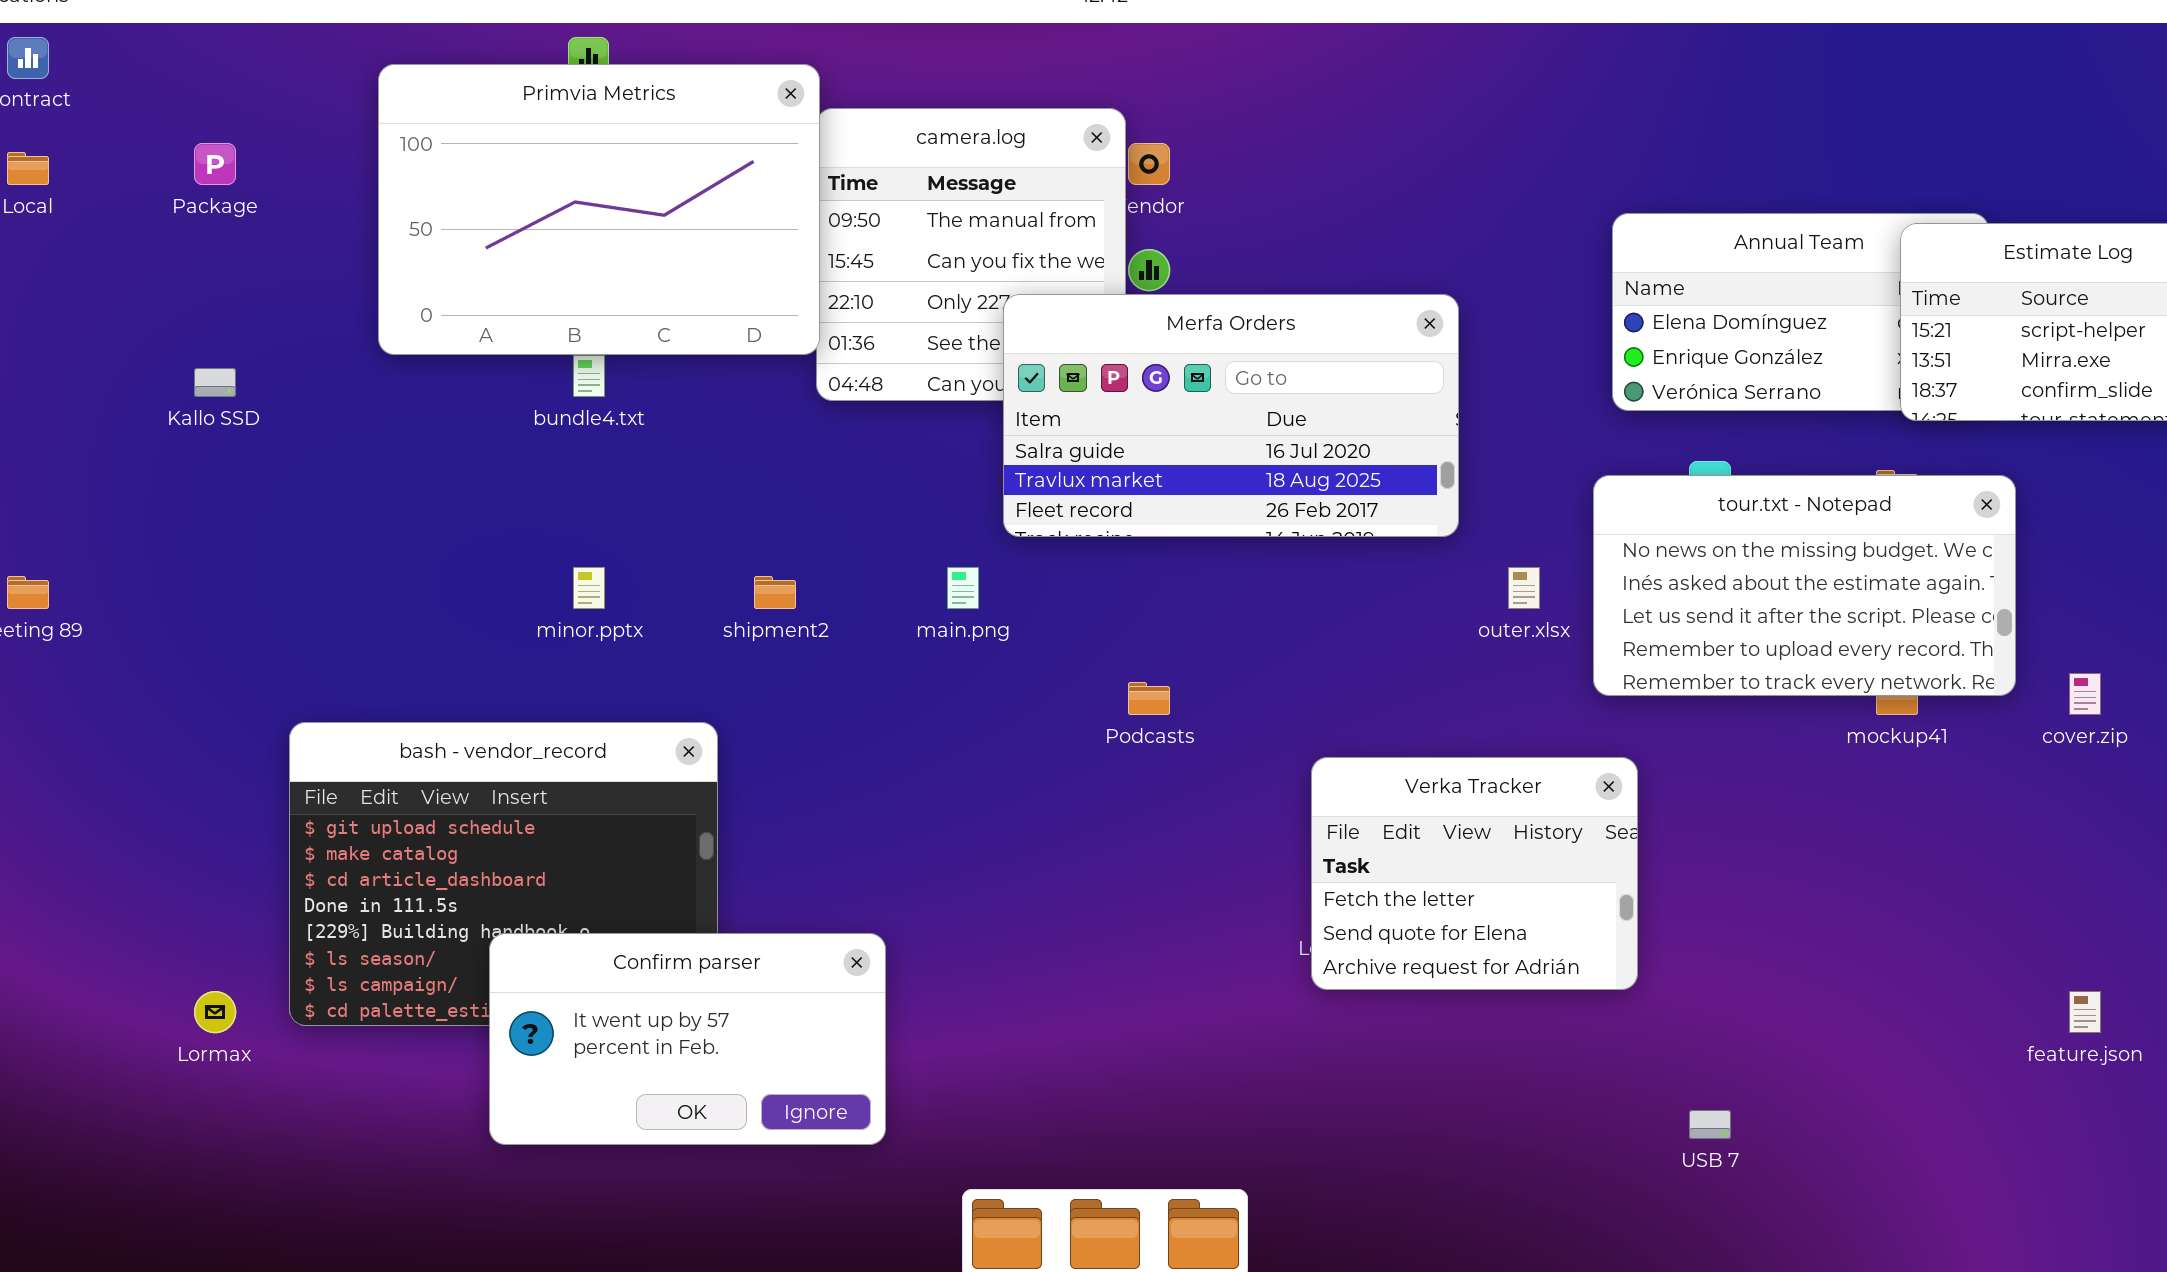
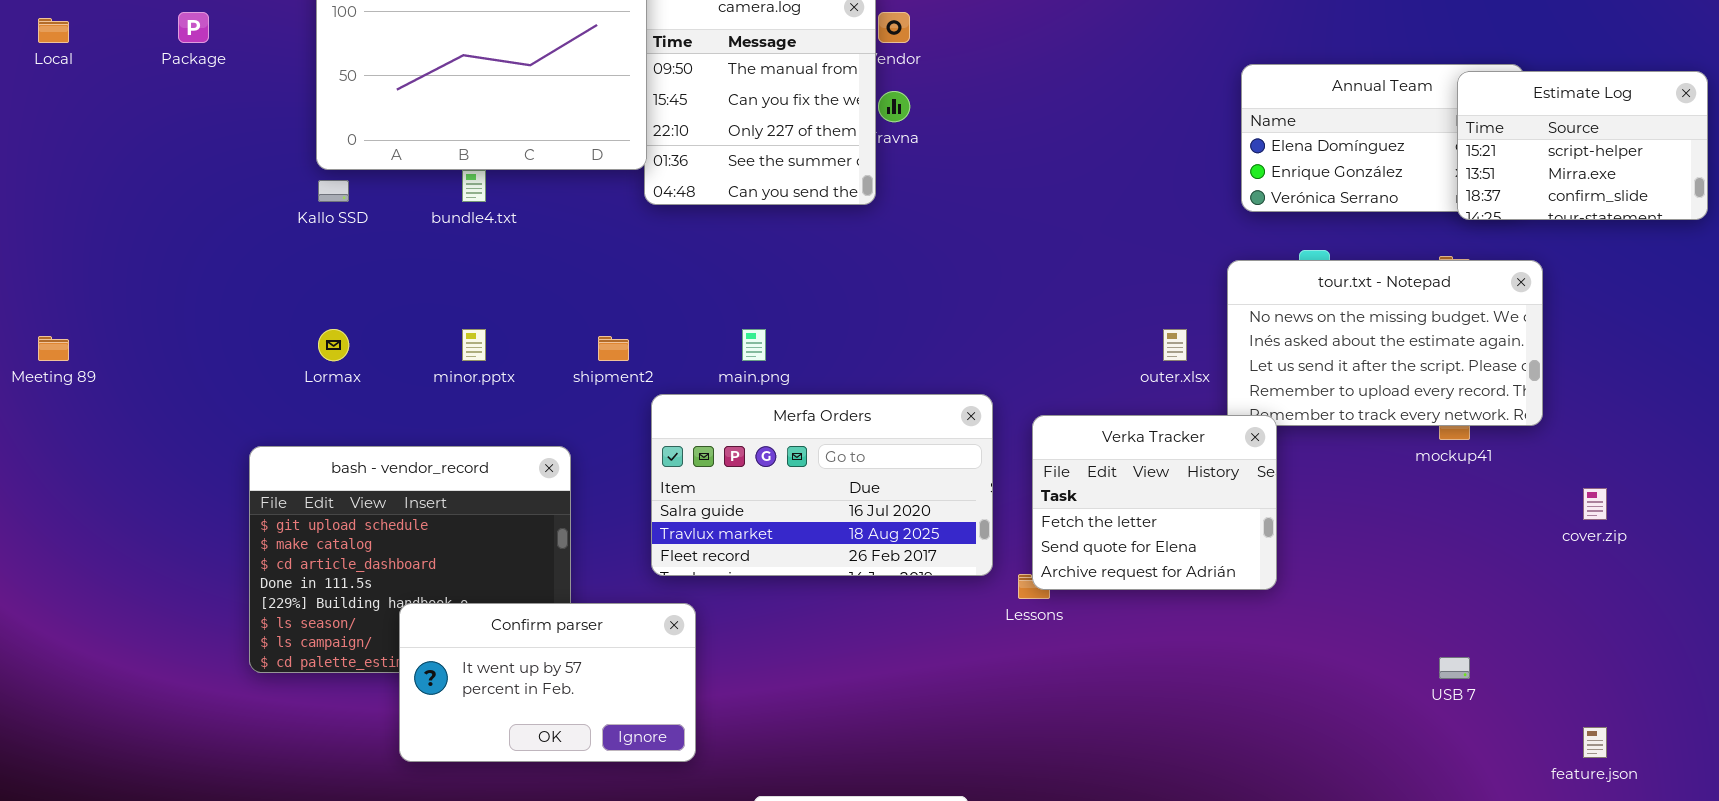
Merfa Orders: [1003,294,1459,537] -> [651,394,993,576], moved
Kallo SSD: [194,368,236,397] -> [318,180,349,202], moved
cover.zip: [2069,673,2101,715] -> [1583,488,1607,520], moved
Verka Tracker: [1311,757,1638,990] -> [1032,415,1277,590], moved
Lormax: [194,991,236,1033] -> [318,329,349,361], moved
feature.json: [2069,991,2101,1033] -> [1583,727,1607,758], moved
USB 7: [1689,1110,1731,1139] -> [1439,657,1470,679], moved

